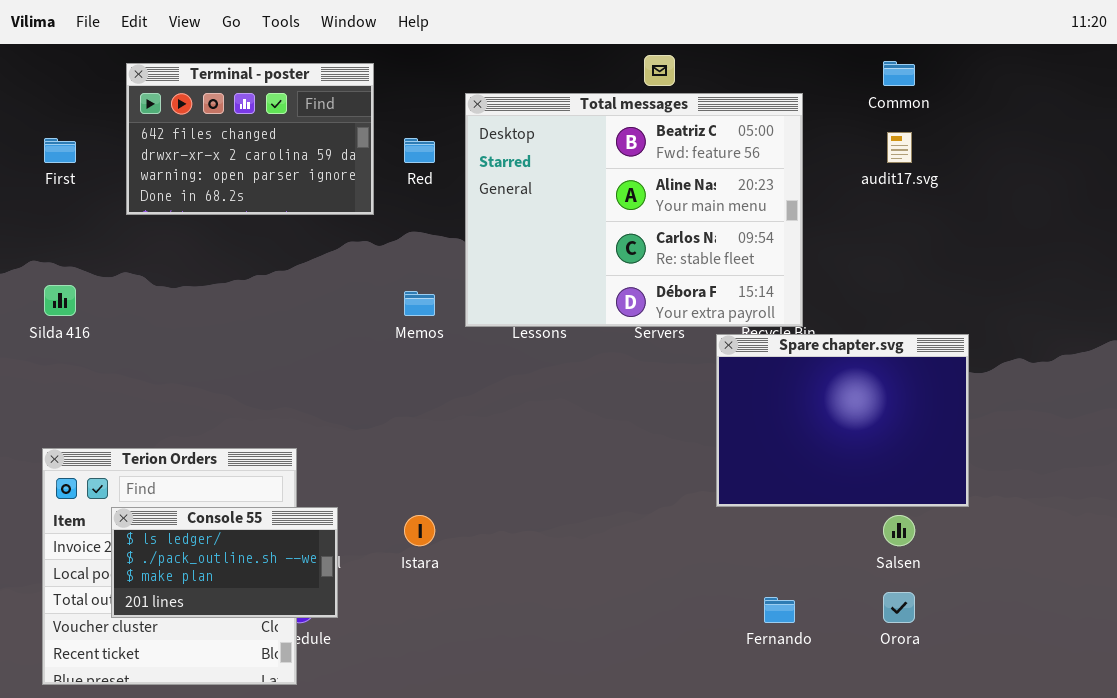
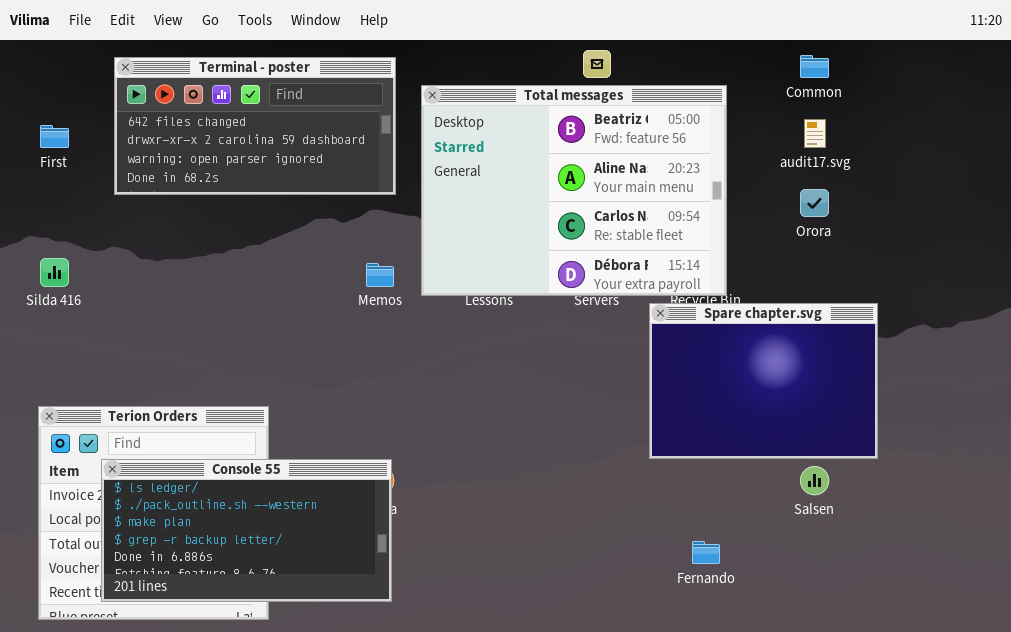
Terminal - poster: [126,63,374,215] -> [114,57,396,195], resized
Console 55: [111,507,338,618] -> [101,459,392,602], resized
Orora: [883,592,915,623] -> [800,189,829,217], moved

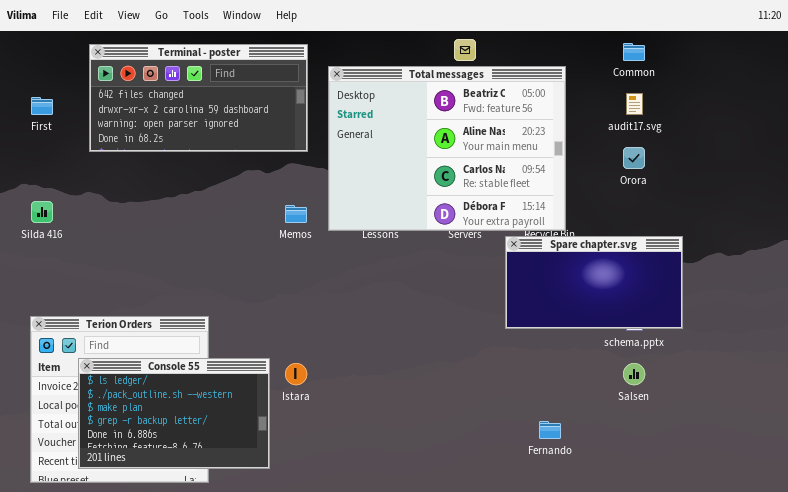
Spare chapter.svg: [649,303,878,459] -> [505,236,683,329], resized
Console 55: [101,459,392,602] -> [78,358,270,469], resized

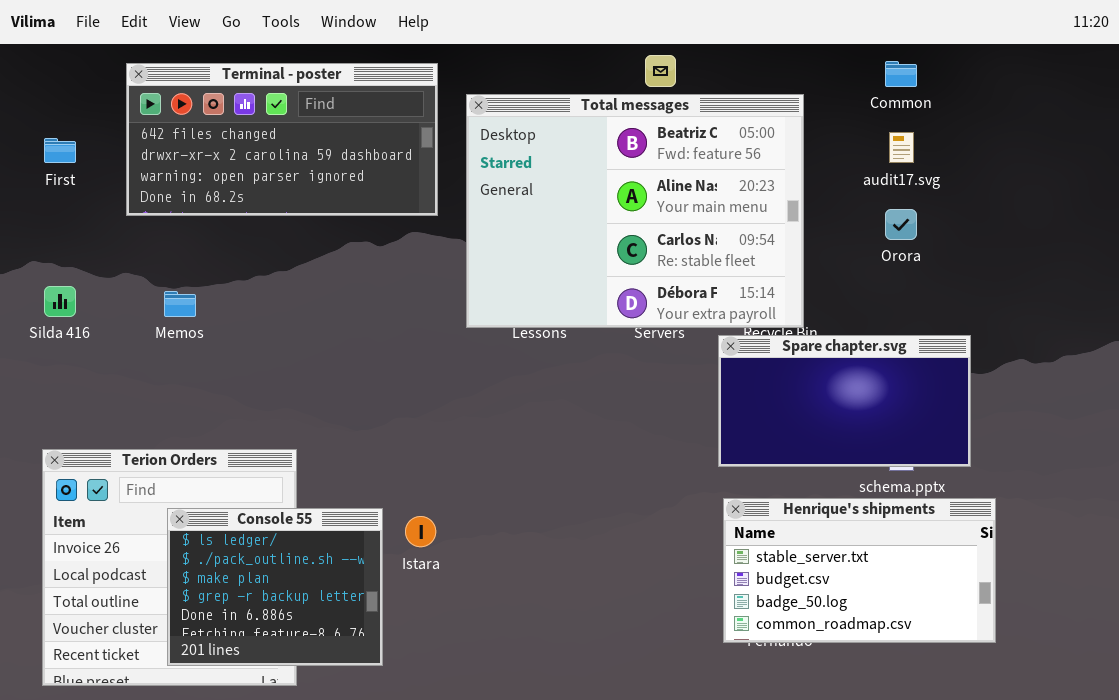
Memos: [285,205,307,223] -> [164,291,196,317], moved
Henrique's shipments: none -> [723,498,996,643], opened
Console 55: [78,358,270,469] -> [167,508,383,666], resized

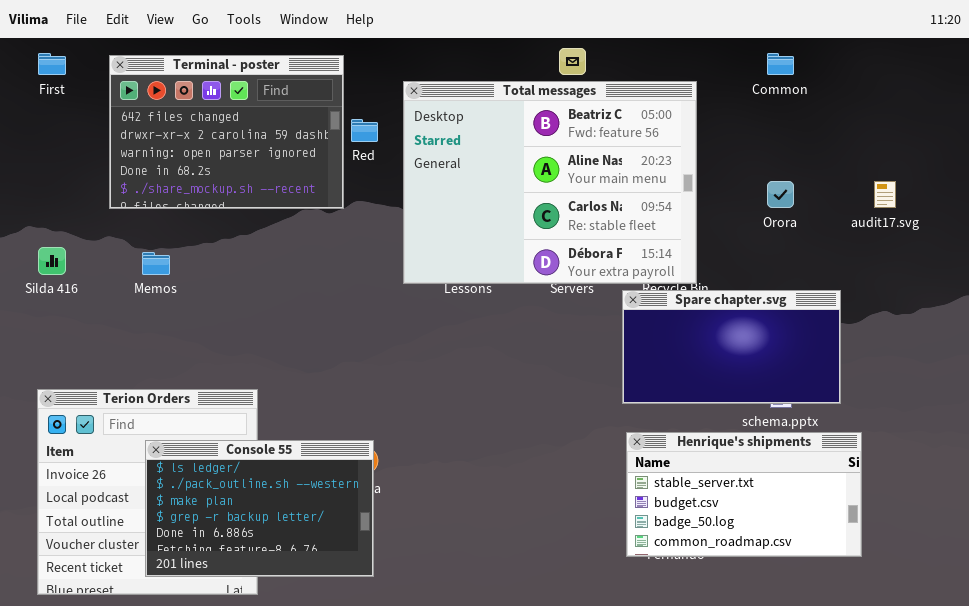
Terminal - poster: [126,63,438,216] -> [109,55,344,209], resized
audit17.svg: [889,132,914,163] -> [874,181,896,208], moved
First: [44,138,76,163] -> [38,53,66,75], moved
Console 55: [167,508,383,666] -> [145,440,374,577], resized

